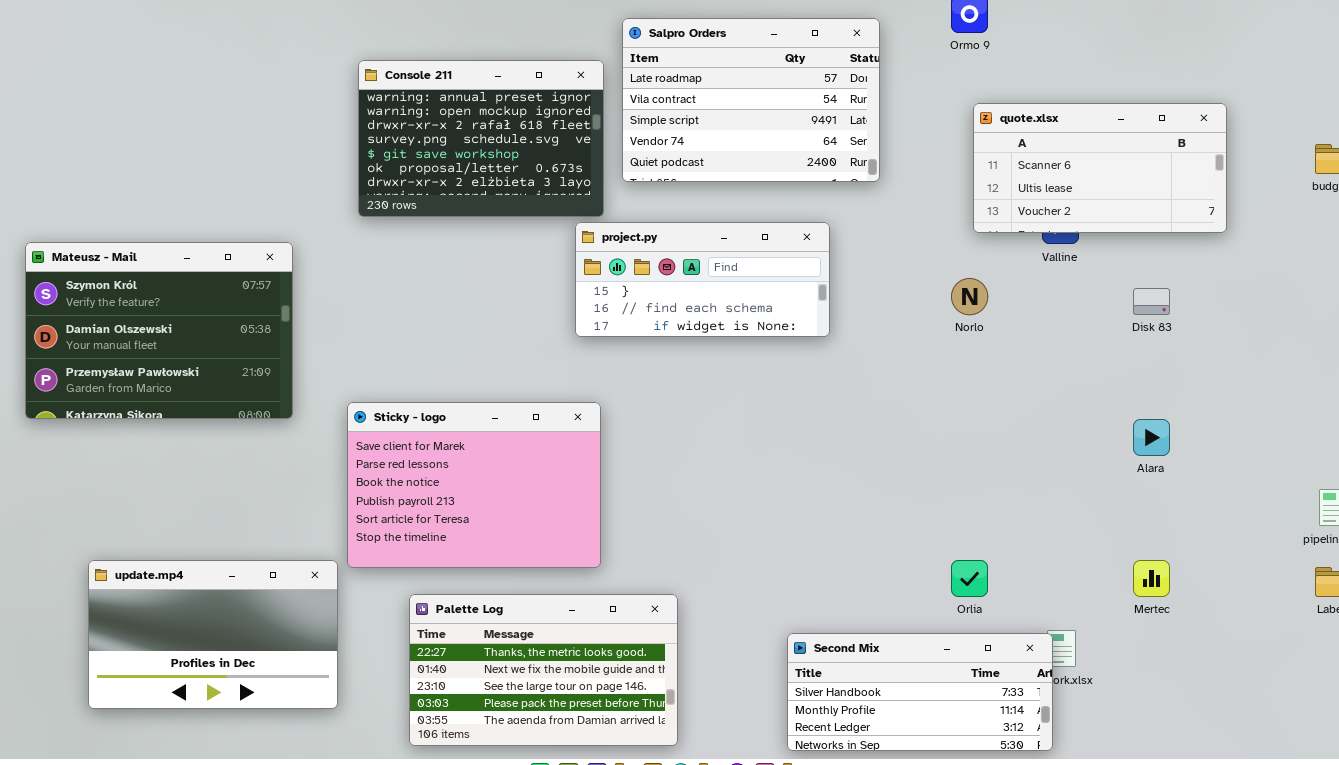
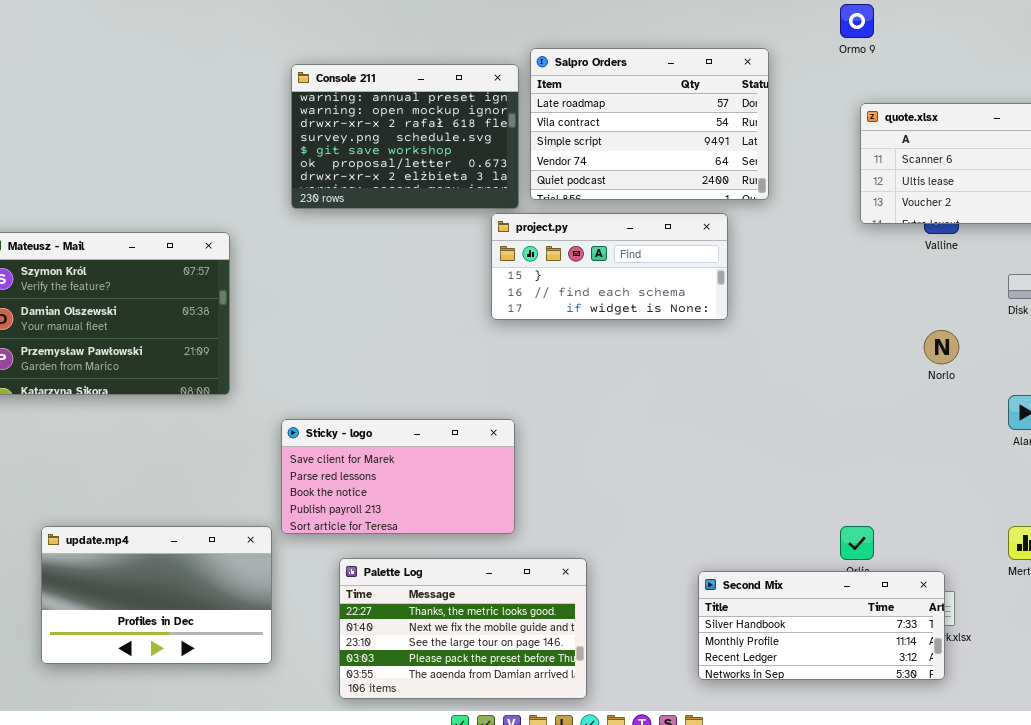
Salpro Orders: [622,18,880,182] -> [530,48,769,200], moved
Norlo: [951,278,988,315] -> [924,330,959,364], moved
Sticky - logo: [347,402,601,568] -> [281,419,515,534], resized
Second Mix: [787,633,1053,751] -> [698,571,945,680], moved

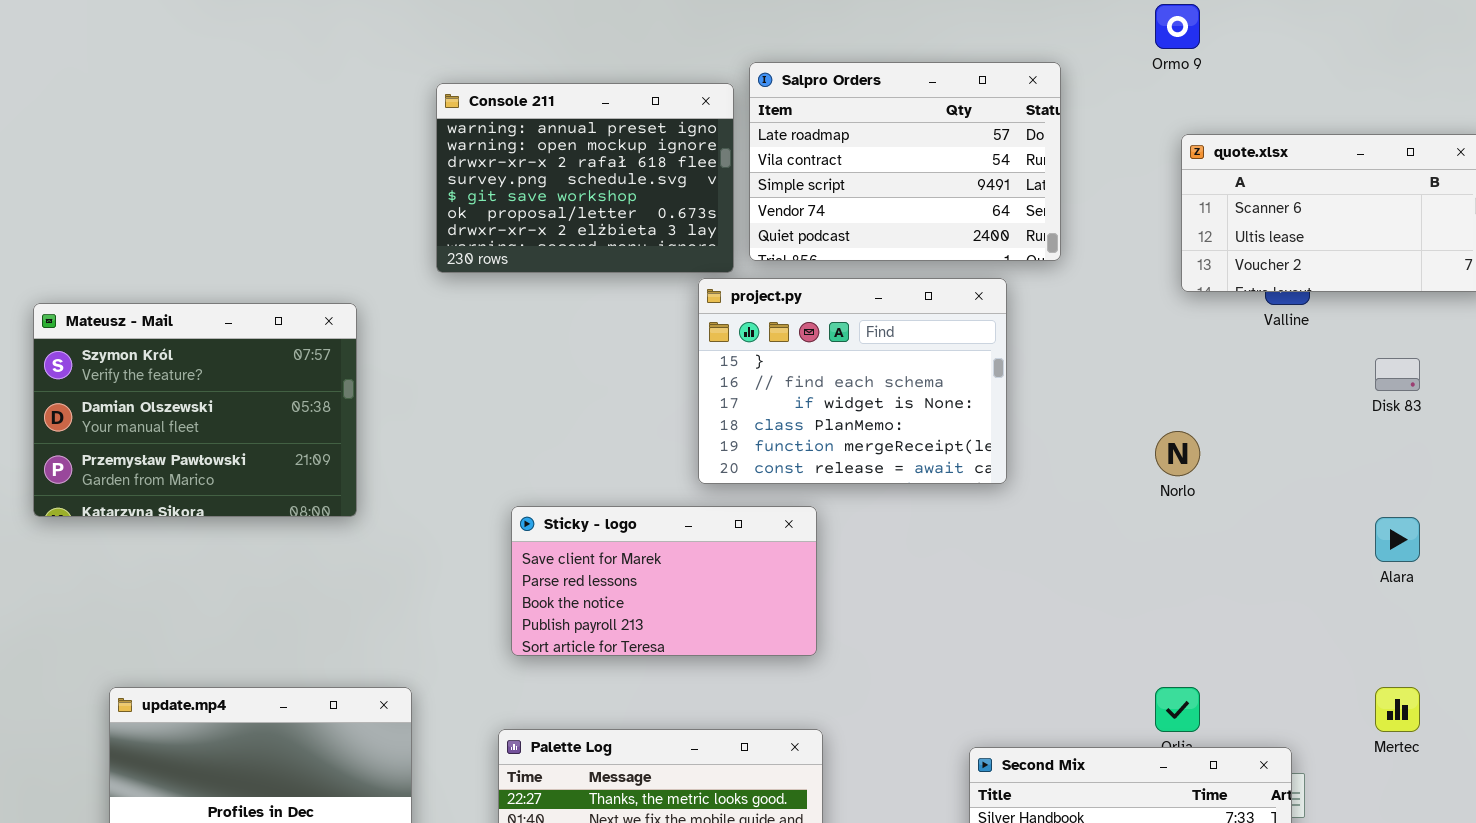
project.py: [491,213,728,320] -> [698,278,1007,484], resized
Norlo: [924,330,959,364] -> [1155,431,1200,476], moved
Sticky - logo: [281,419,515,534] -> [511,506,817,656], moved

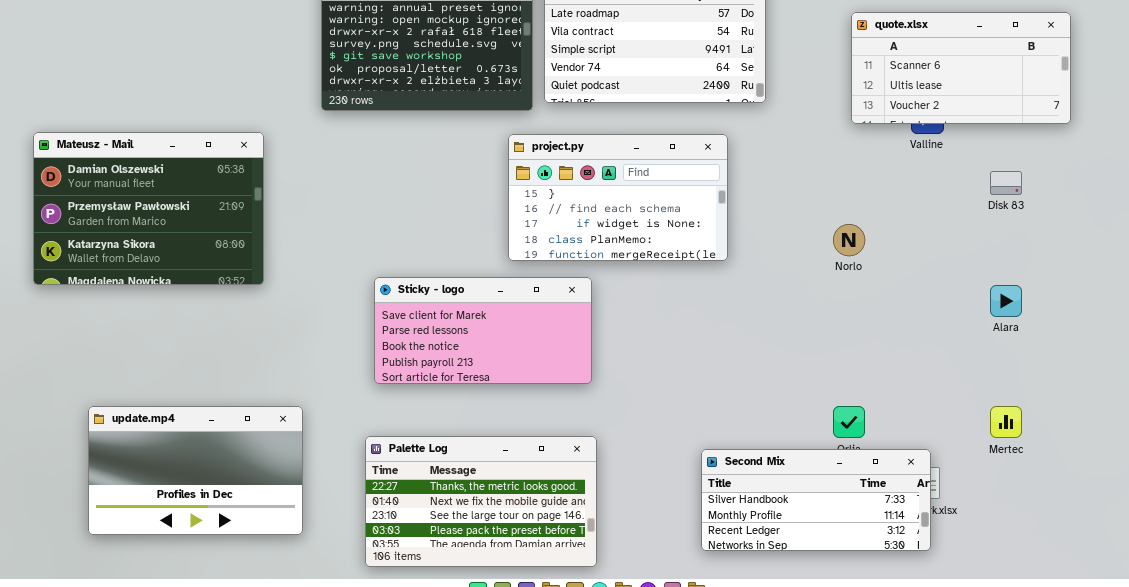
project.py: [698,278,1007,484] -> [508,134,728,261], resized
Mateusz - Mail: [33,303,357,517] -> [33,132,264,285], scrolled down 1 row

